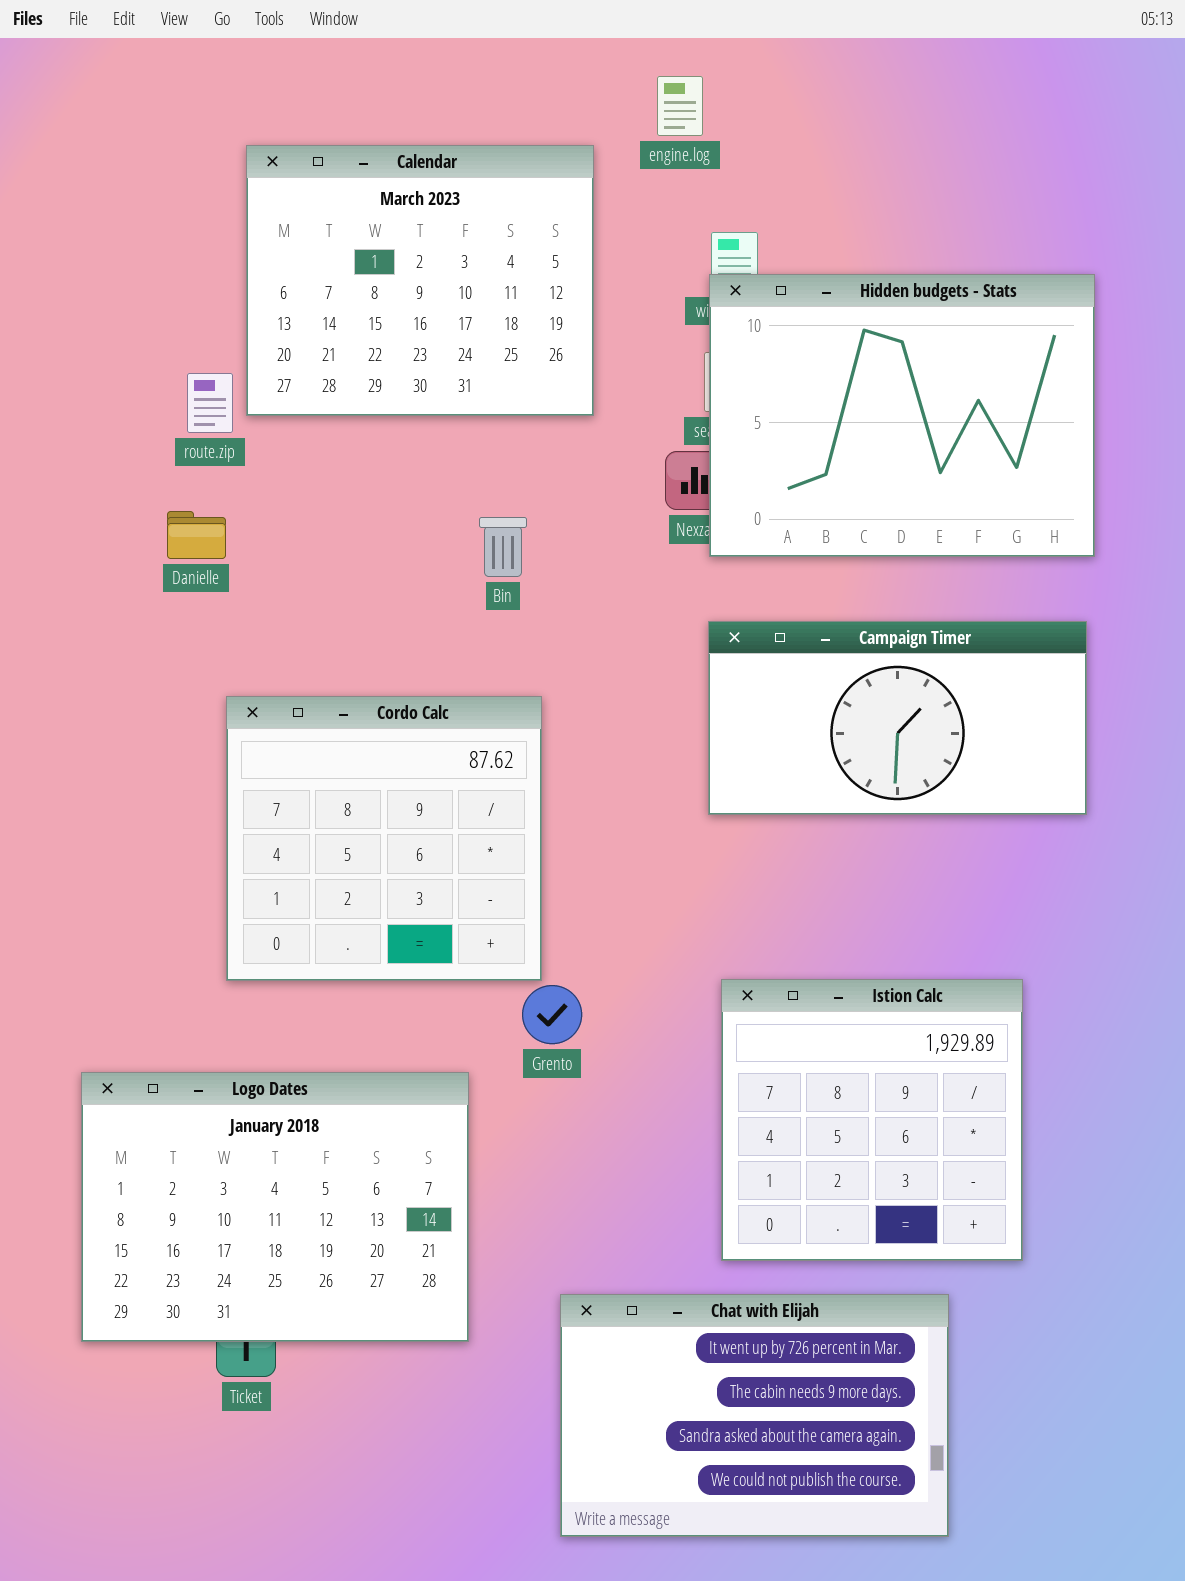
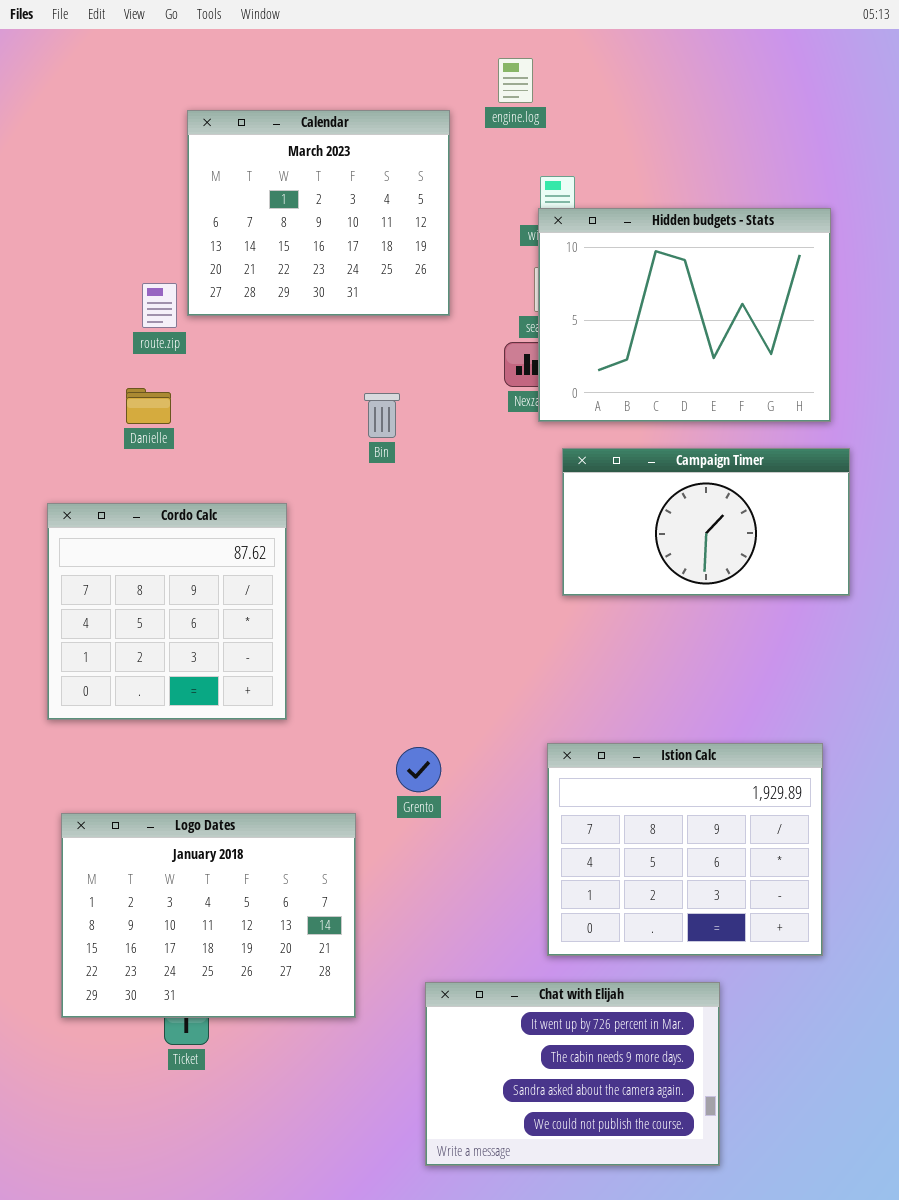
Campaign Timer: [708,621,1087,815] -> [562,448,850,596], moved
Cordo Calc: [226,696,542,981] -> [47,503,287,720], moved
Istion Calc: [721,979,1023,1261] -> [547,743,823,956], resized

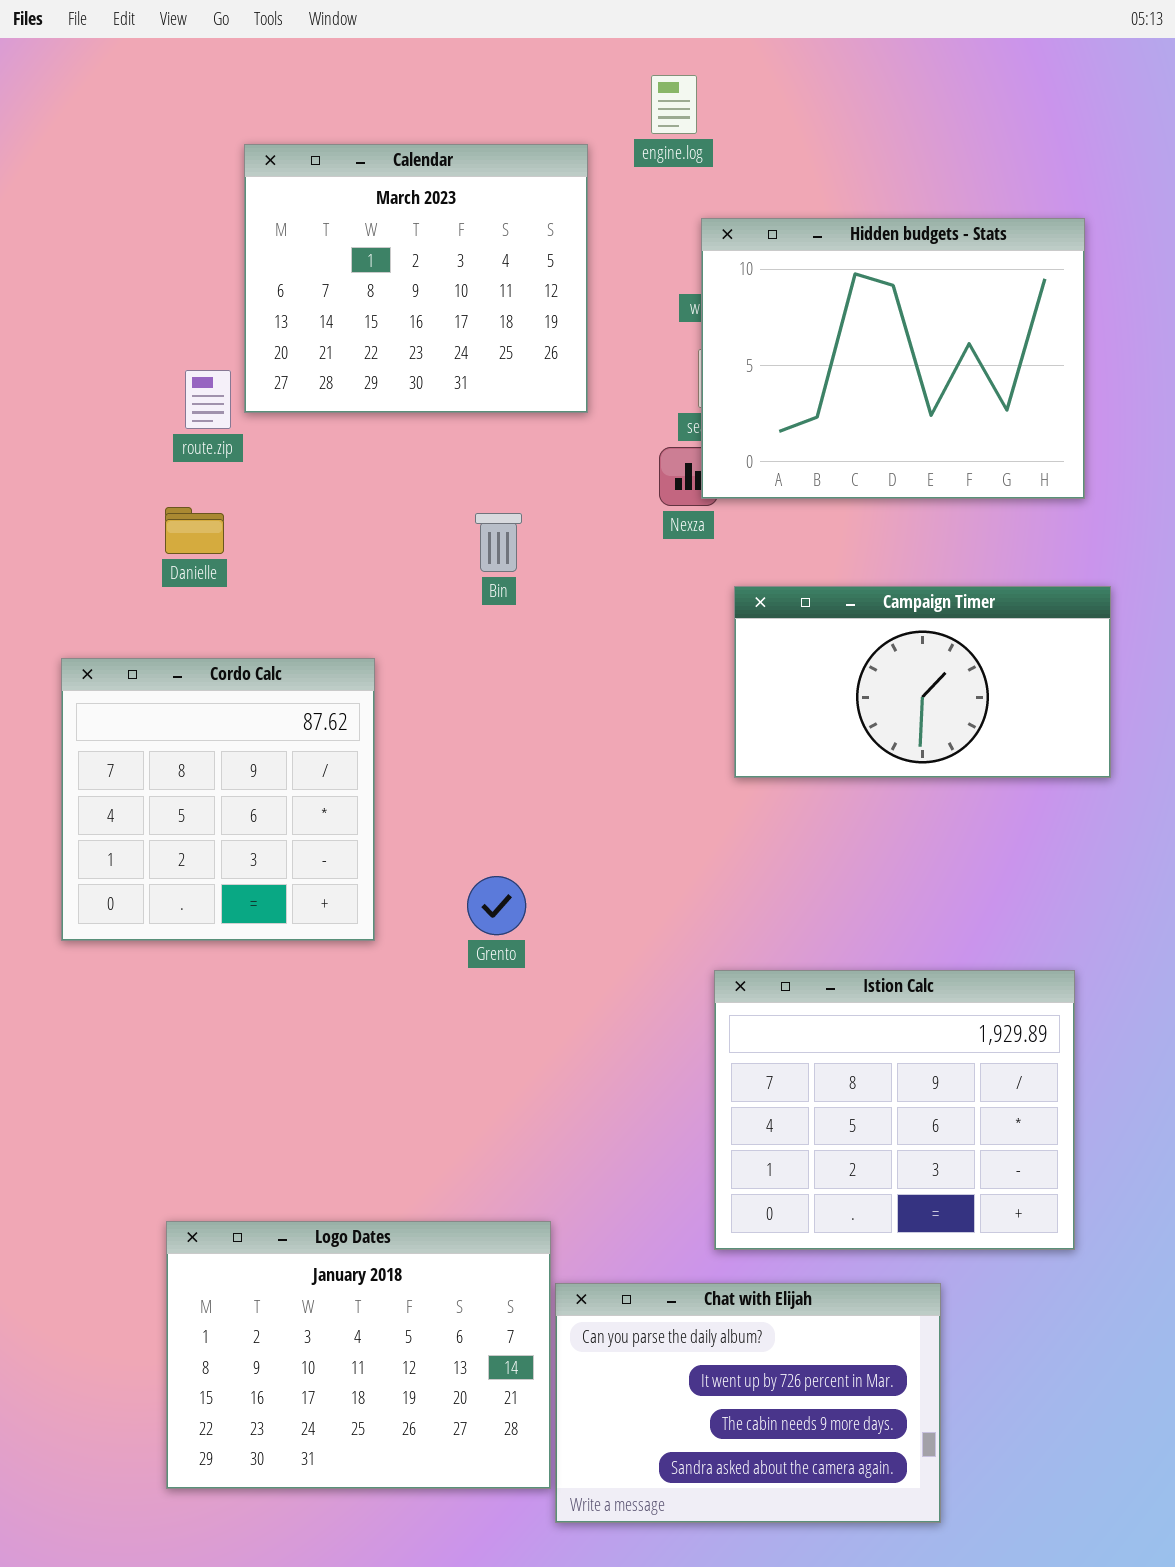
Hidden budgets - Stats: [538,208,831,422] -> [701,218,1085,499], moved
Grento: [396,747,441,792] -> [467,876,526,935], moved
Logo Dates: [61,813,356,1018] -> [166,1221,551,1489], moved
Chat with Elijah: [425,982,720,1166] -> [555,1283,941,1523], scrolled up 1 row

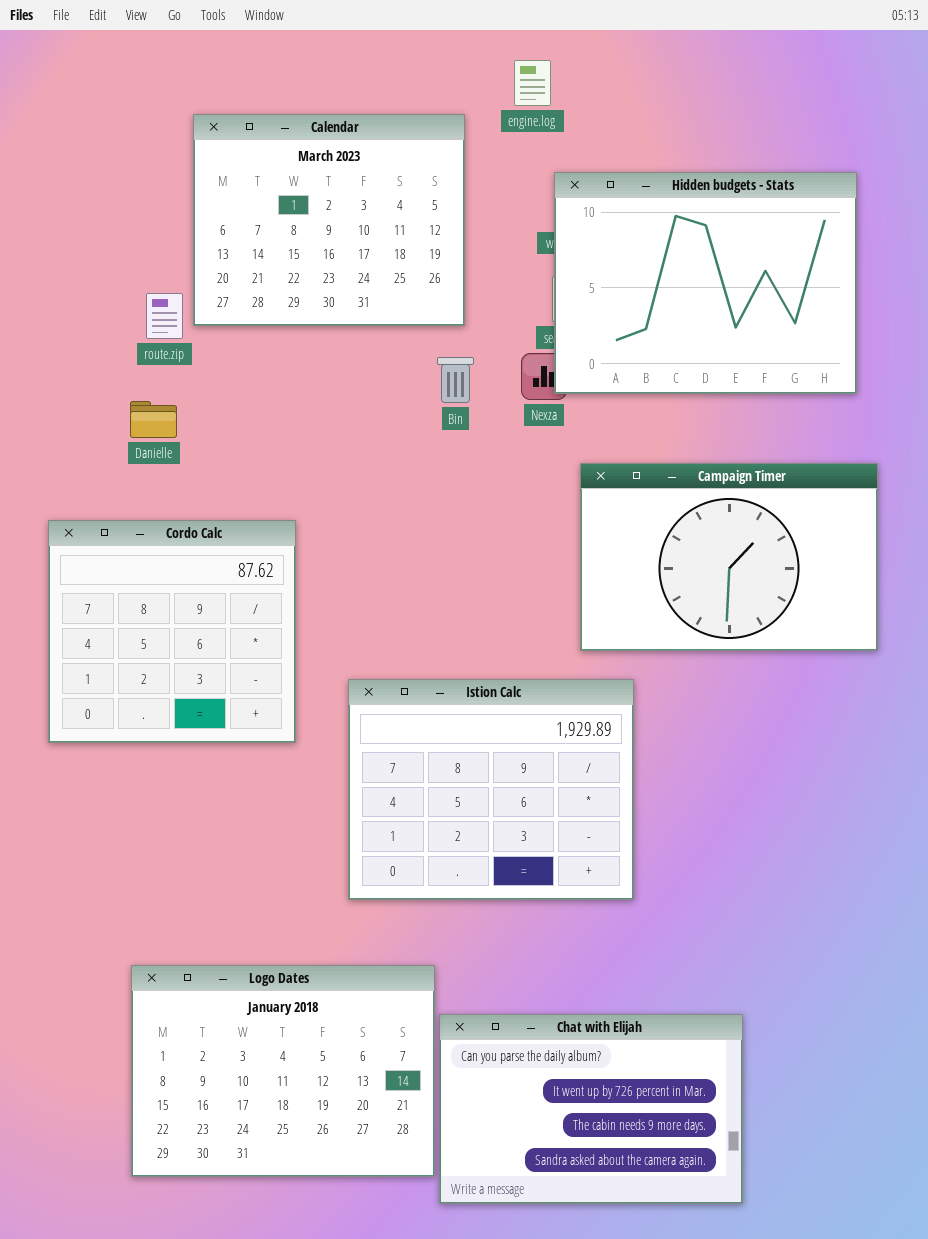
Bin: [475,513,522,572] -> [437,357,474,403], moved
Campaign Timer: [734,586,1111,778] -> [580,463,878,651], resized
Istion Calc: [714,970,1075,1250] -> [348,679,634,900], moved

